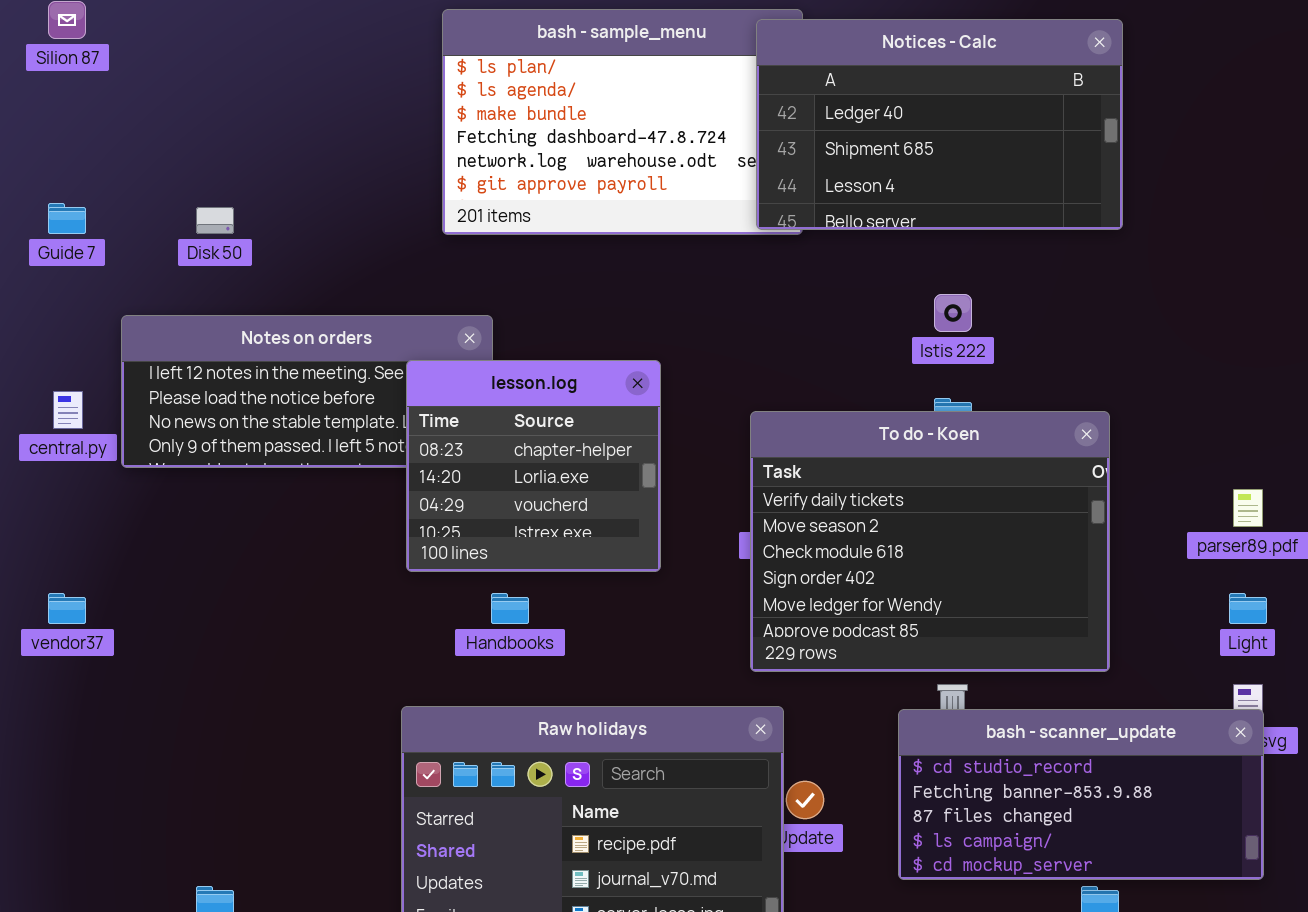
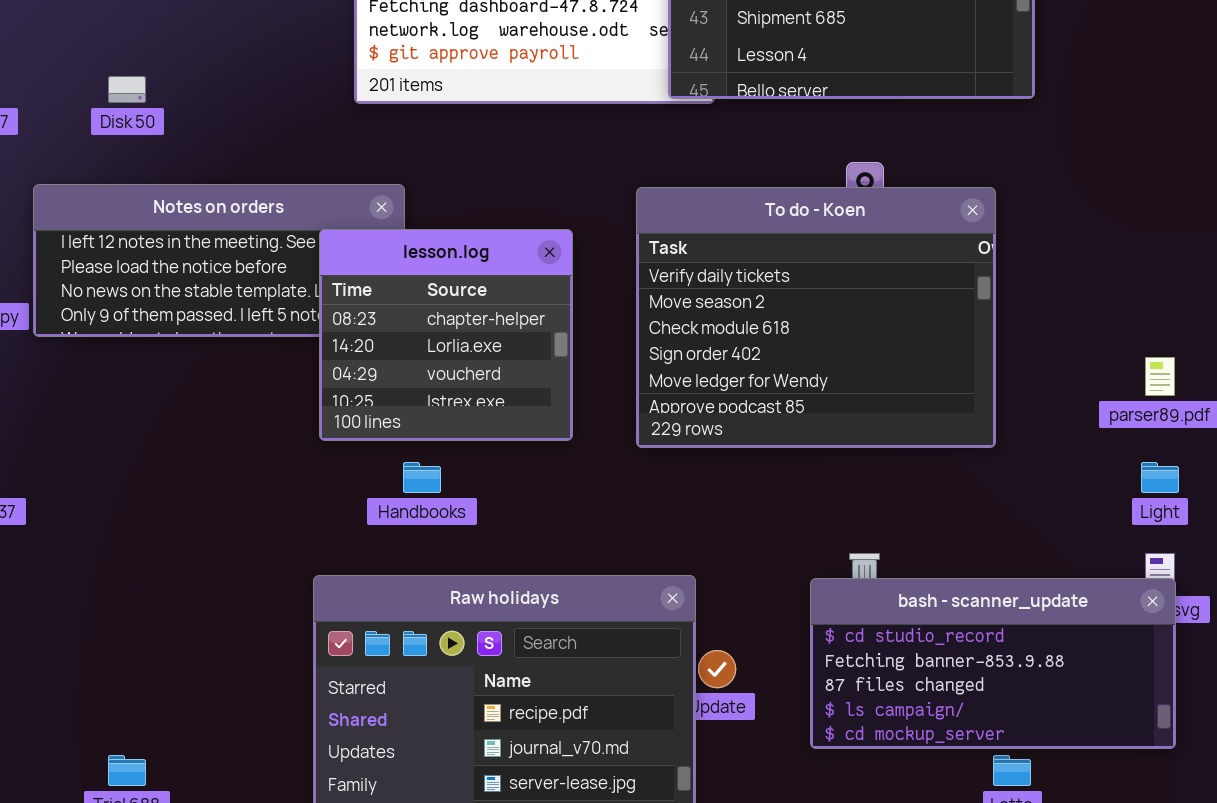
To do - Koen: [750,411,1110,672] -> [636,187,996,448], moved

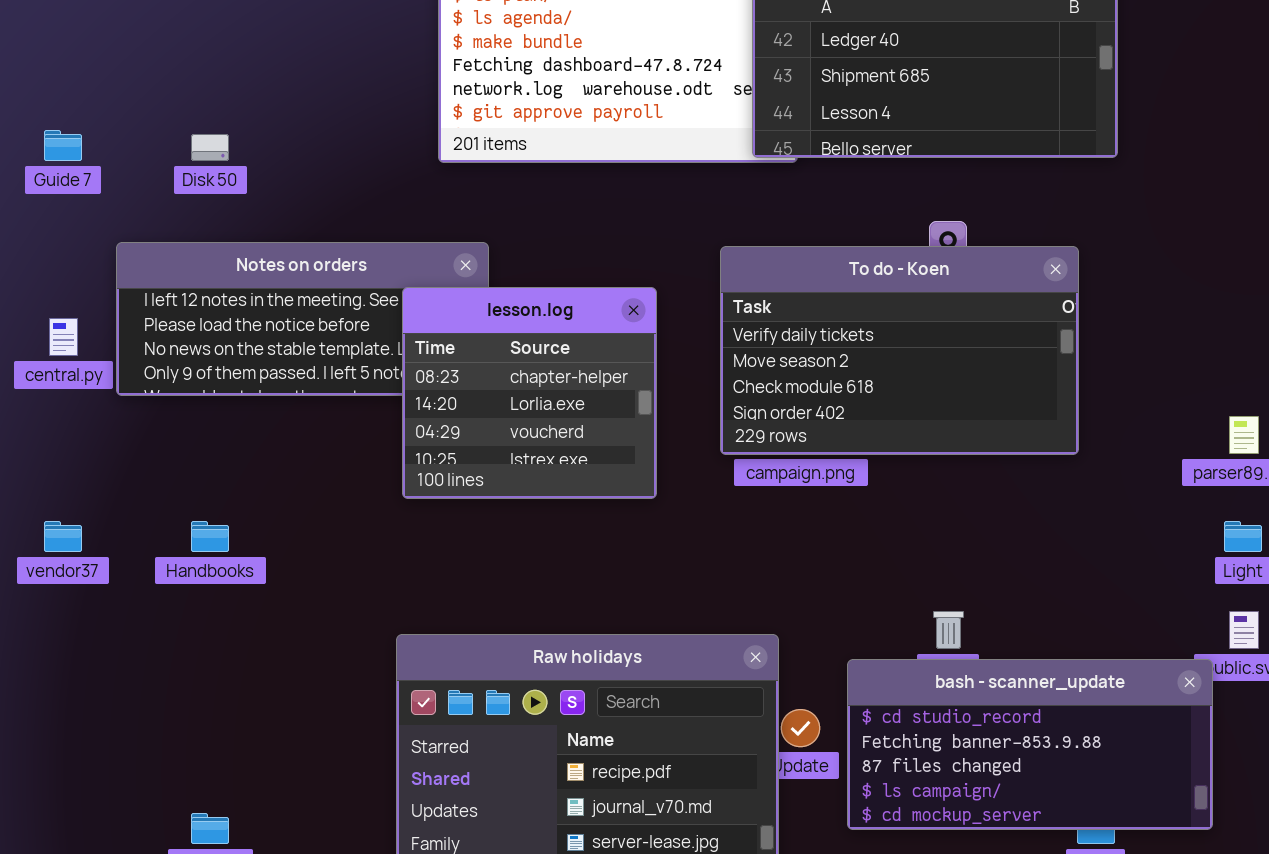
To do - Koen: [636,187,996,448] -> [720,246,1079,455], resized
Handbooks: [403,462,441,493] -> [191,521,229,552], moved
bash - scanner_update: [810,578,1176,749] -> [847,659,1213,830], moved

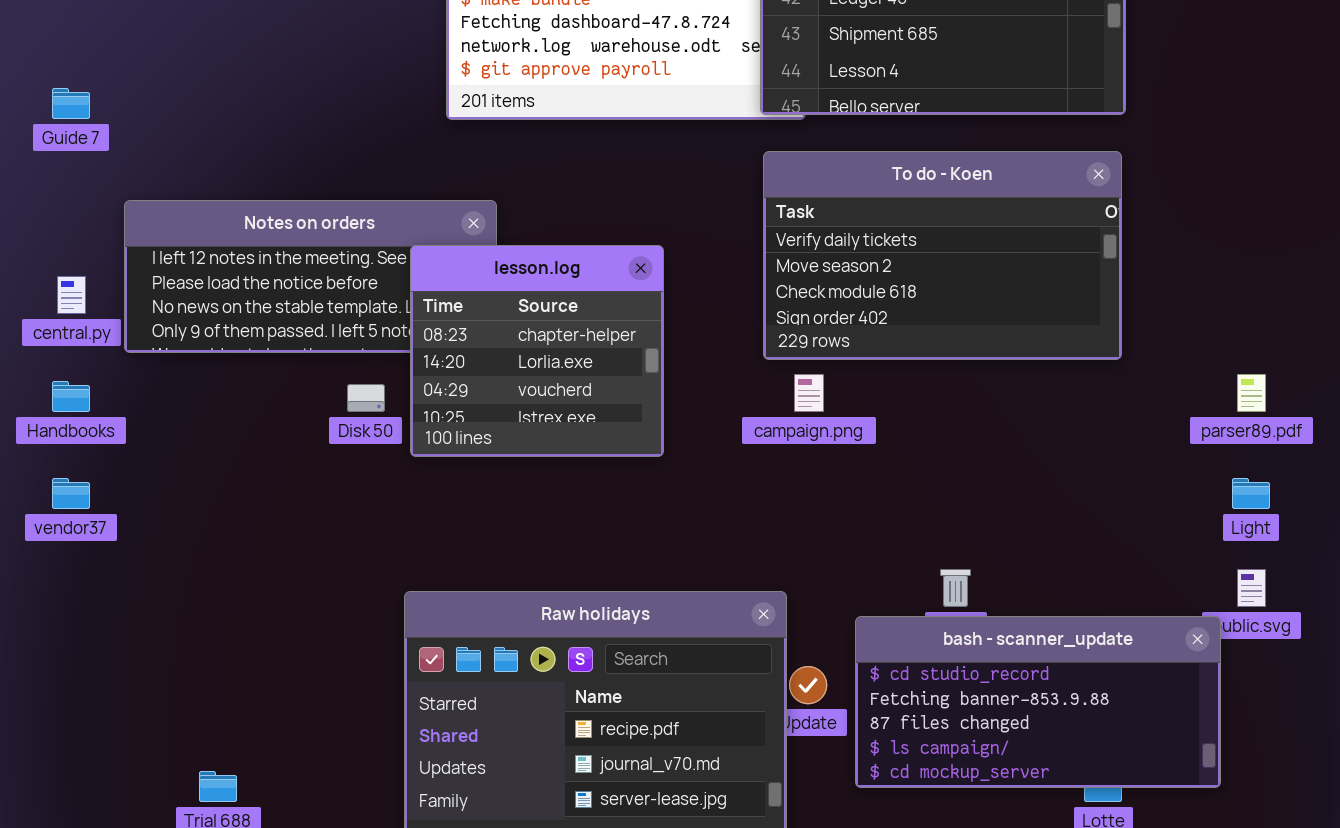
Disk 50: [191,134,229,161] -> [347,384,385,412], moved
To do - Koen: [720,246,1079,455] -> [763,151,1122,360], moved
Handbooks: [191,521,229,552] -> [52,381,90,412], moved

